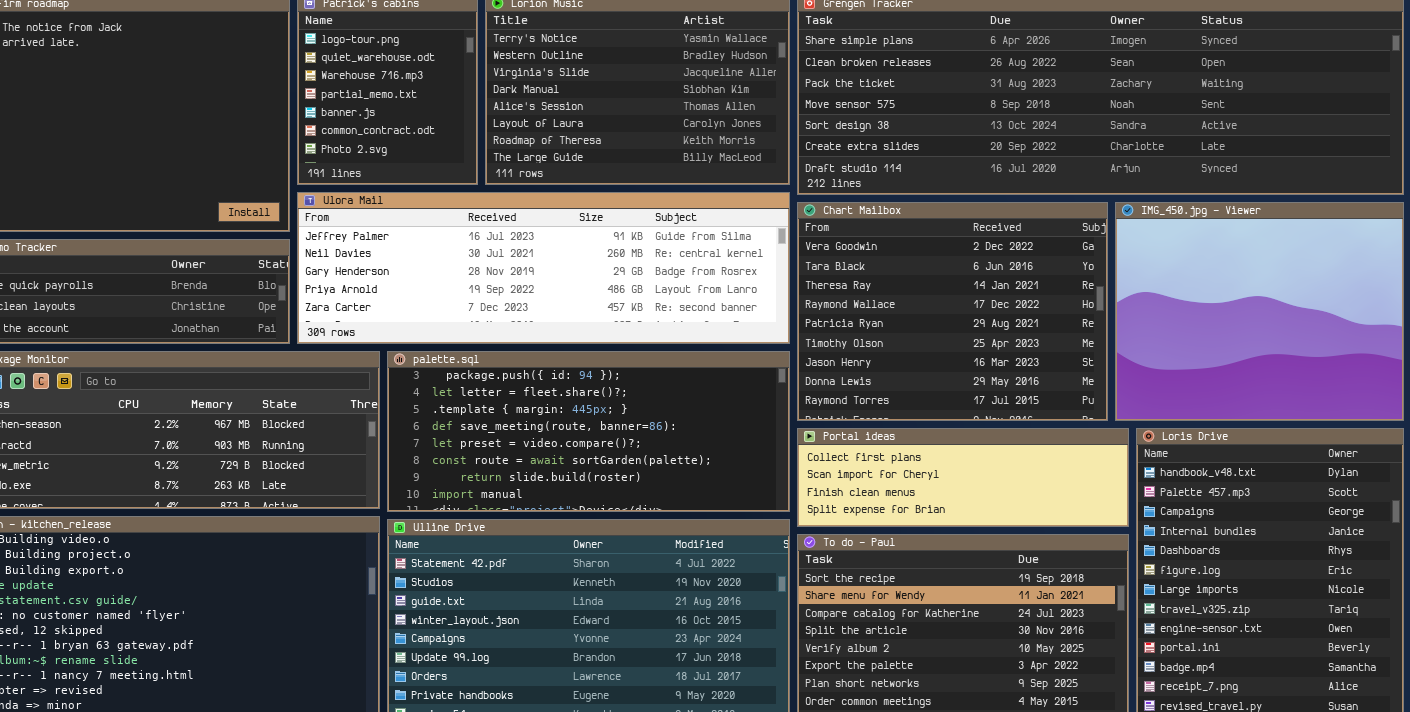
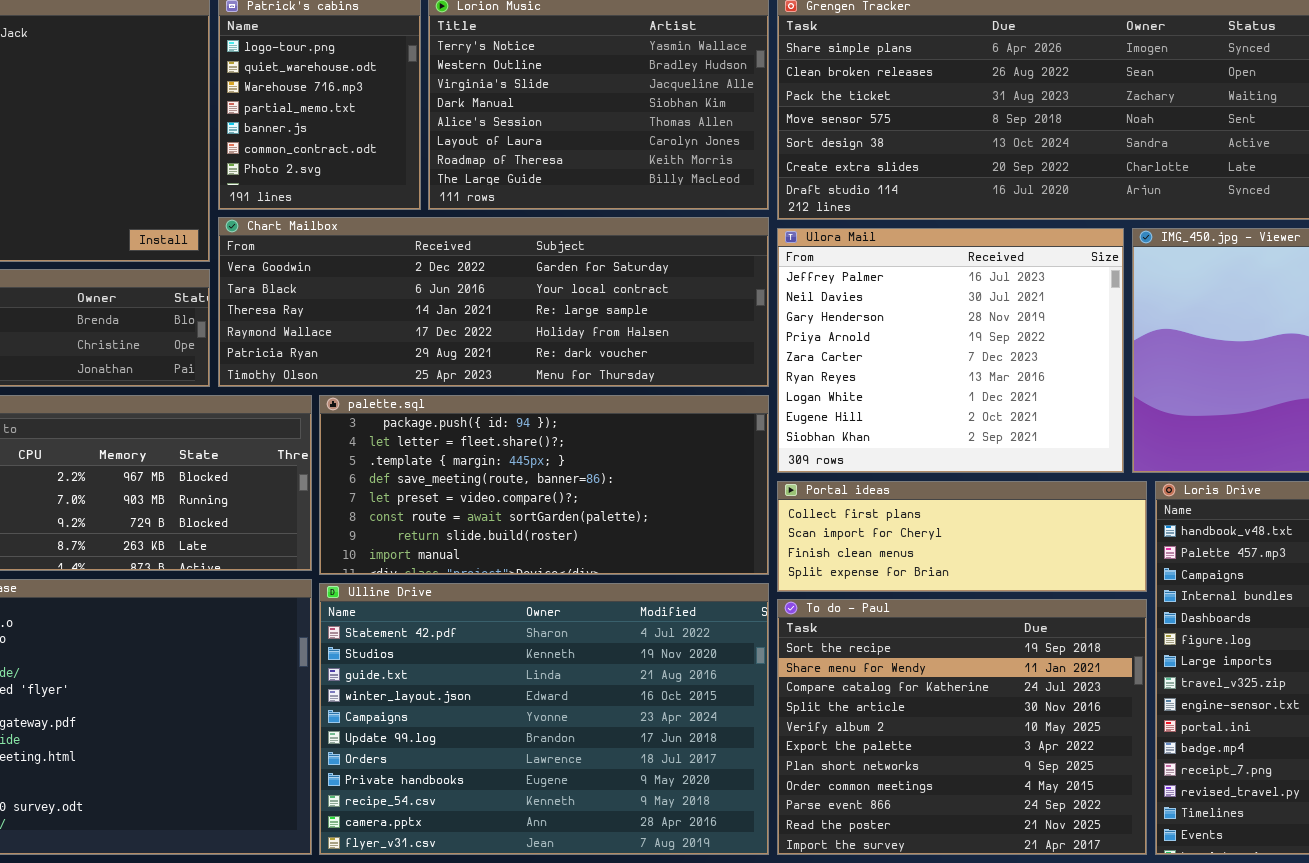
Ulora Mail: [297,192,790,344] -> [777,228,1124,473], moved, resized
Chart Mailbox: [797,202,1108,421] -> [218,217,769,387], moved, resized

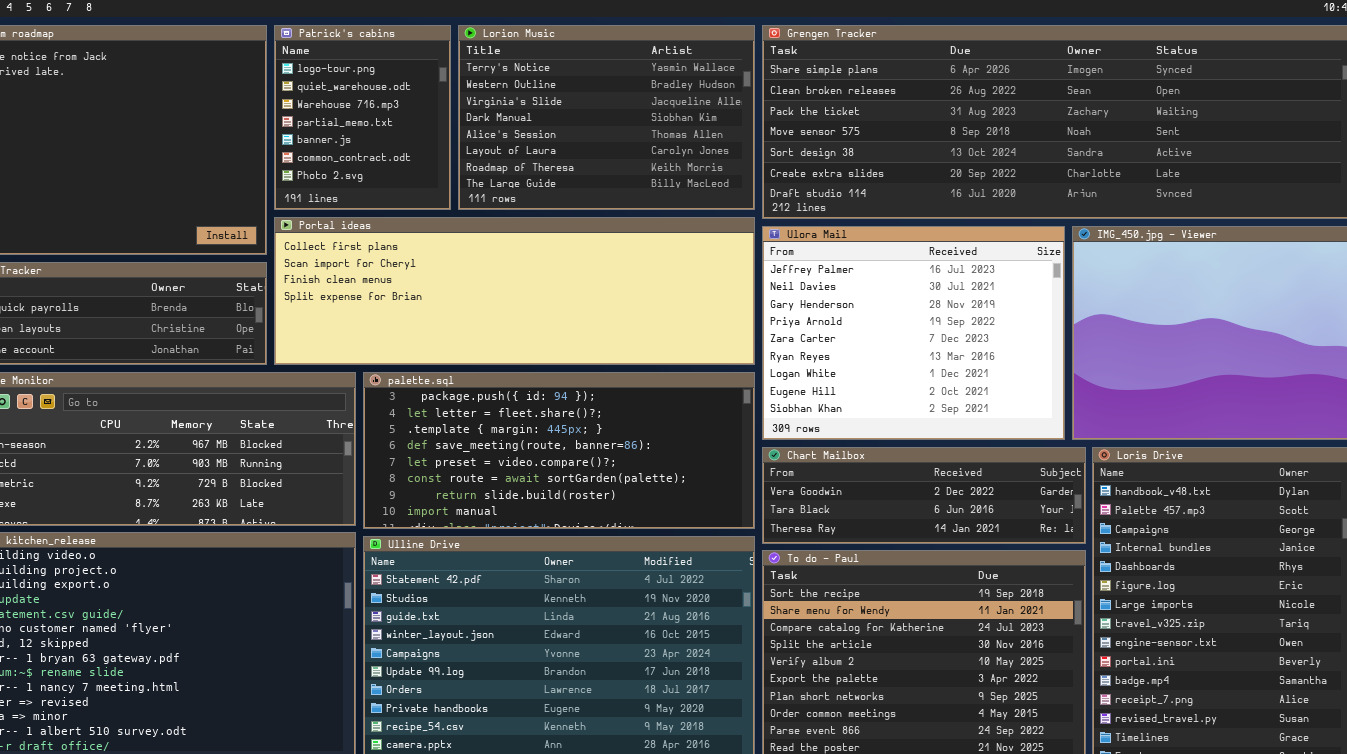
Chart Mailbox: [218,217,769,387] -> [762,447,1086,544], moved, resized
Portal ideas: [777,481,1147,592] -> [274,217,755,365], moved, resized

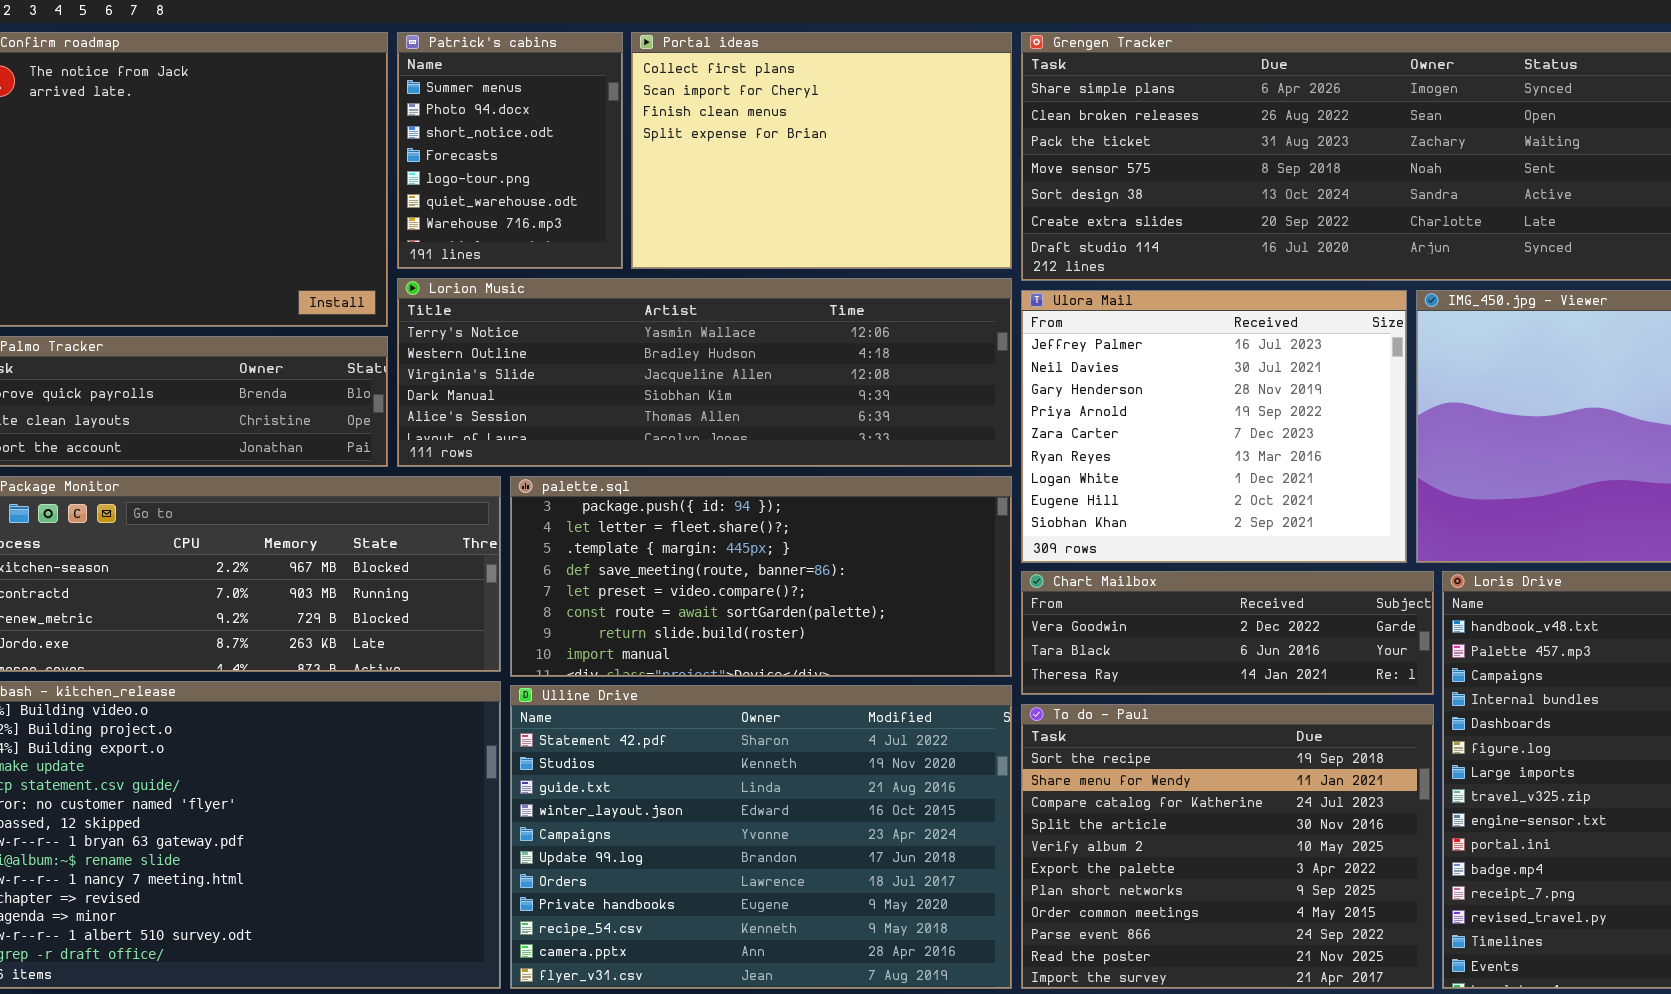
Patrick's cabins: [274,25,451,210] -> [397,32,623,269], scrolled up 4 rows
Lorion Music: [458,25,755,210] -> [397,278,1012,467], moved, resized
Portal ideas: [274,217,755,365] -> [631,32,1012,269], moved, resized

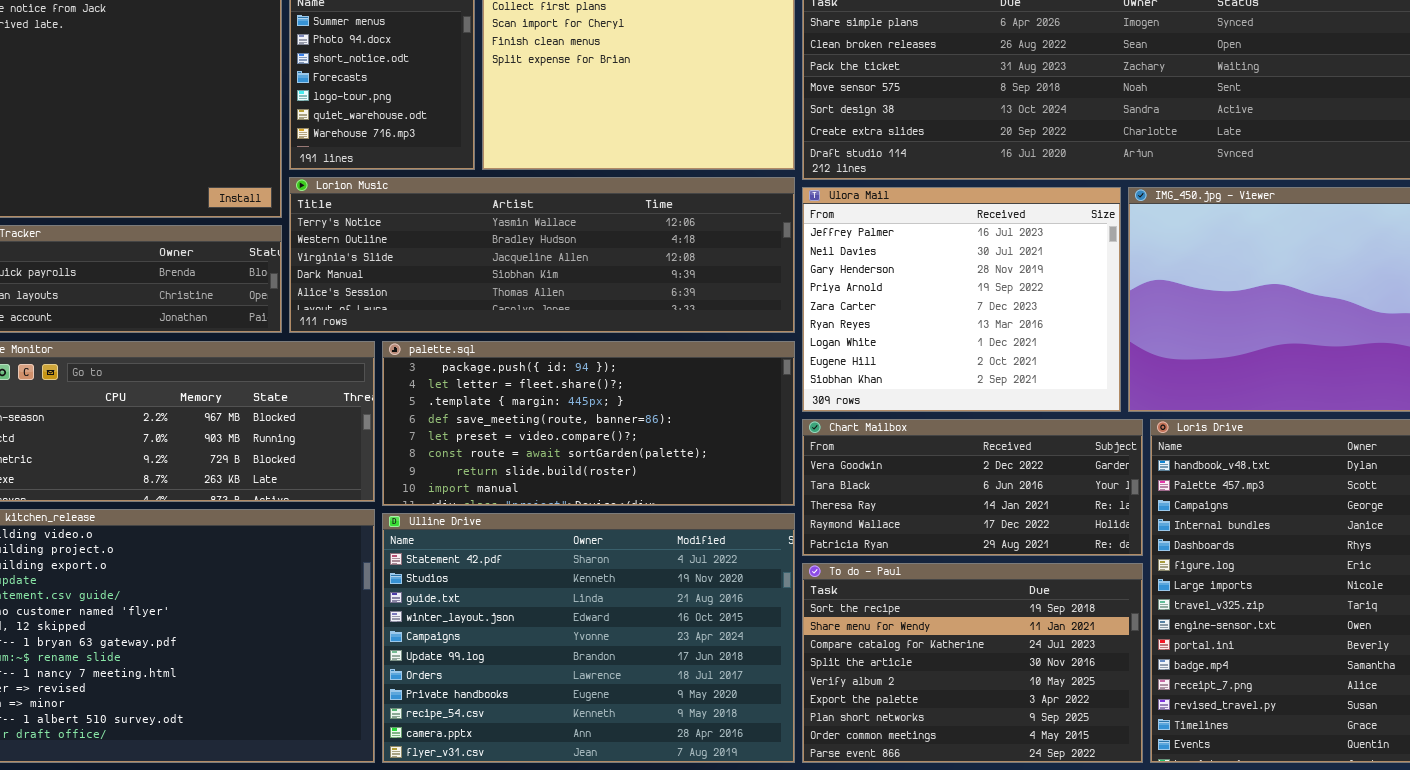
Chart Mailbox: [1021,571,1434,695] -> [802,419,1143,556], resized
To do - Paul: [1021,704,1434,989] -> [802,563,1143,763], resized

